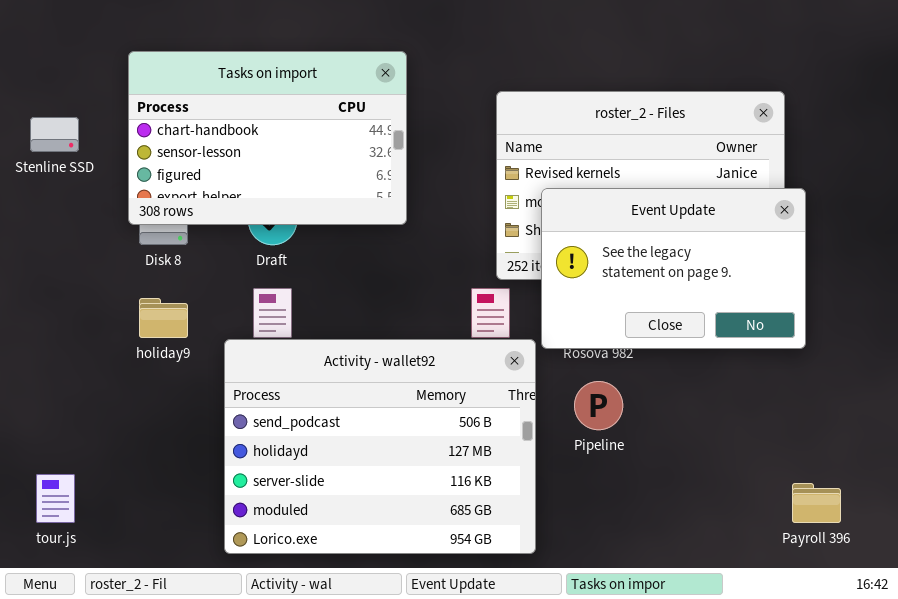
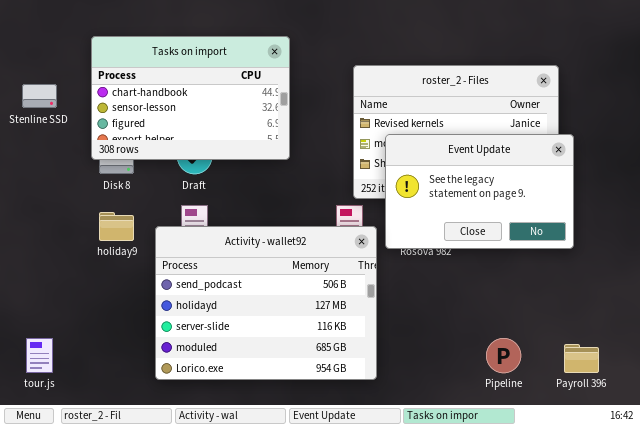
Activity - wallet92: [224,339,536,554] -> [155,226,377,380], moved
Pipeline: [574,381,623,430] -> [486,338,521,373], moved

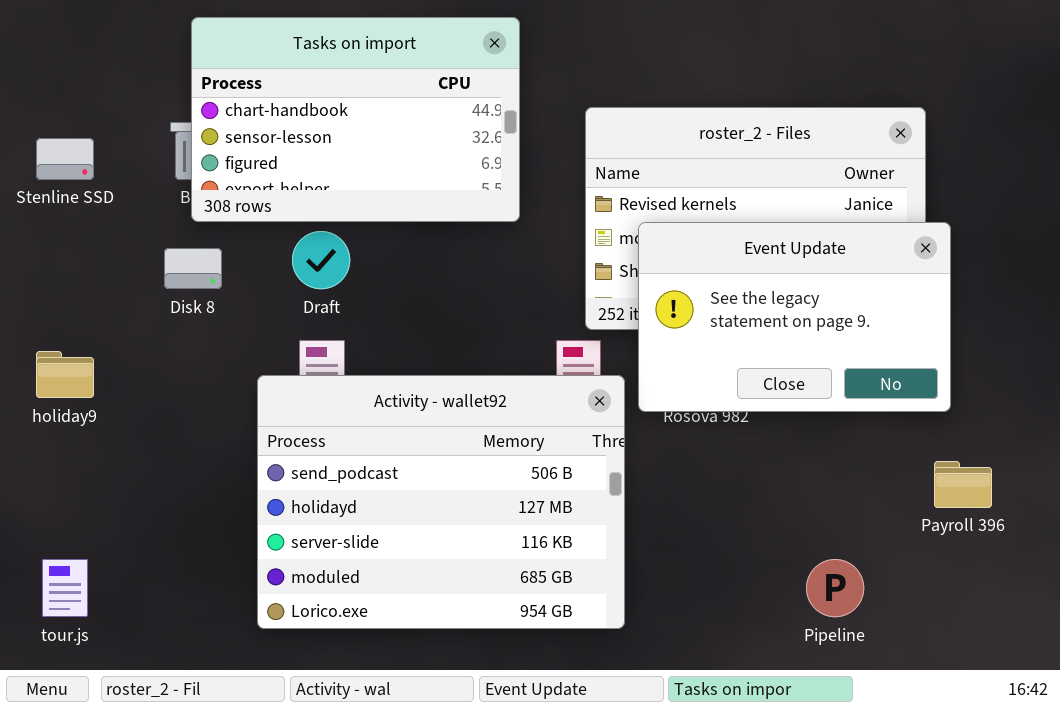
Tasks on import: [91,36,290,160] -> [191,17,520,222], moved
holiday9: [99,212,134,241] -> [36,351,94,398], moved
Payroll 396: [564,344,599,373] -> [934,461,992,508], moved

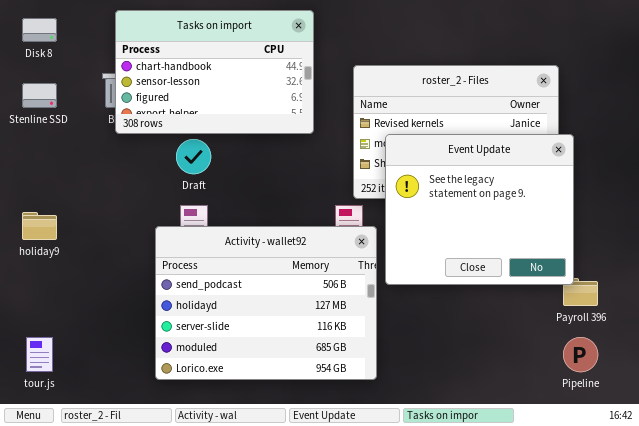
Event Update: [638,222,951,412] -> [385,134,574,285], resized
Disk 8: [164,248,222,289] -> [22,18,57,42], moved
Pipeline: [806,559,864,617] -> [563,337,598,372], moved

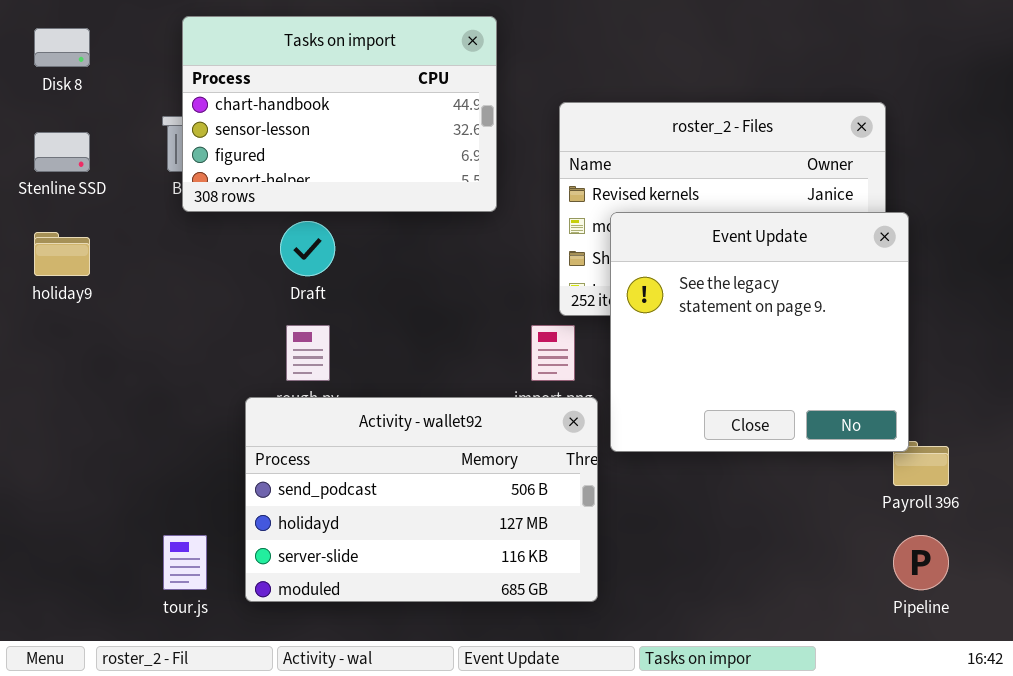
holiday9: [22,212,57,240] -> [34,232,90,276], moved
Activity - wallet92: [155,226,377,380] -> [245,397,598,602], resized
tour.js: [26,337,53,372] -> [163,535,207,590], moved

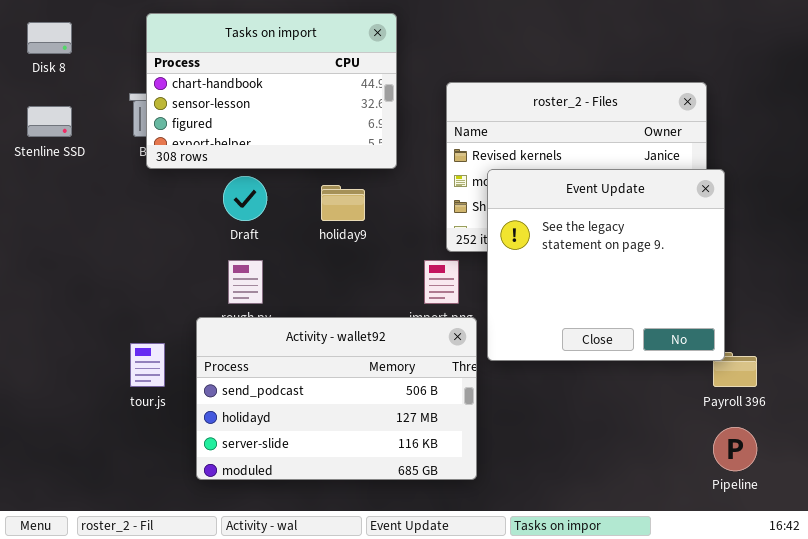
holiday9: [34,232,90,276] -> [321,185,365,221], moved
tour.js: [163,535,207,590] -> [130,343,165,387], moved

